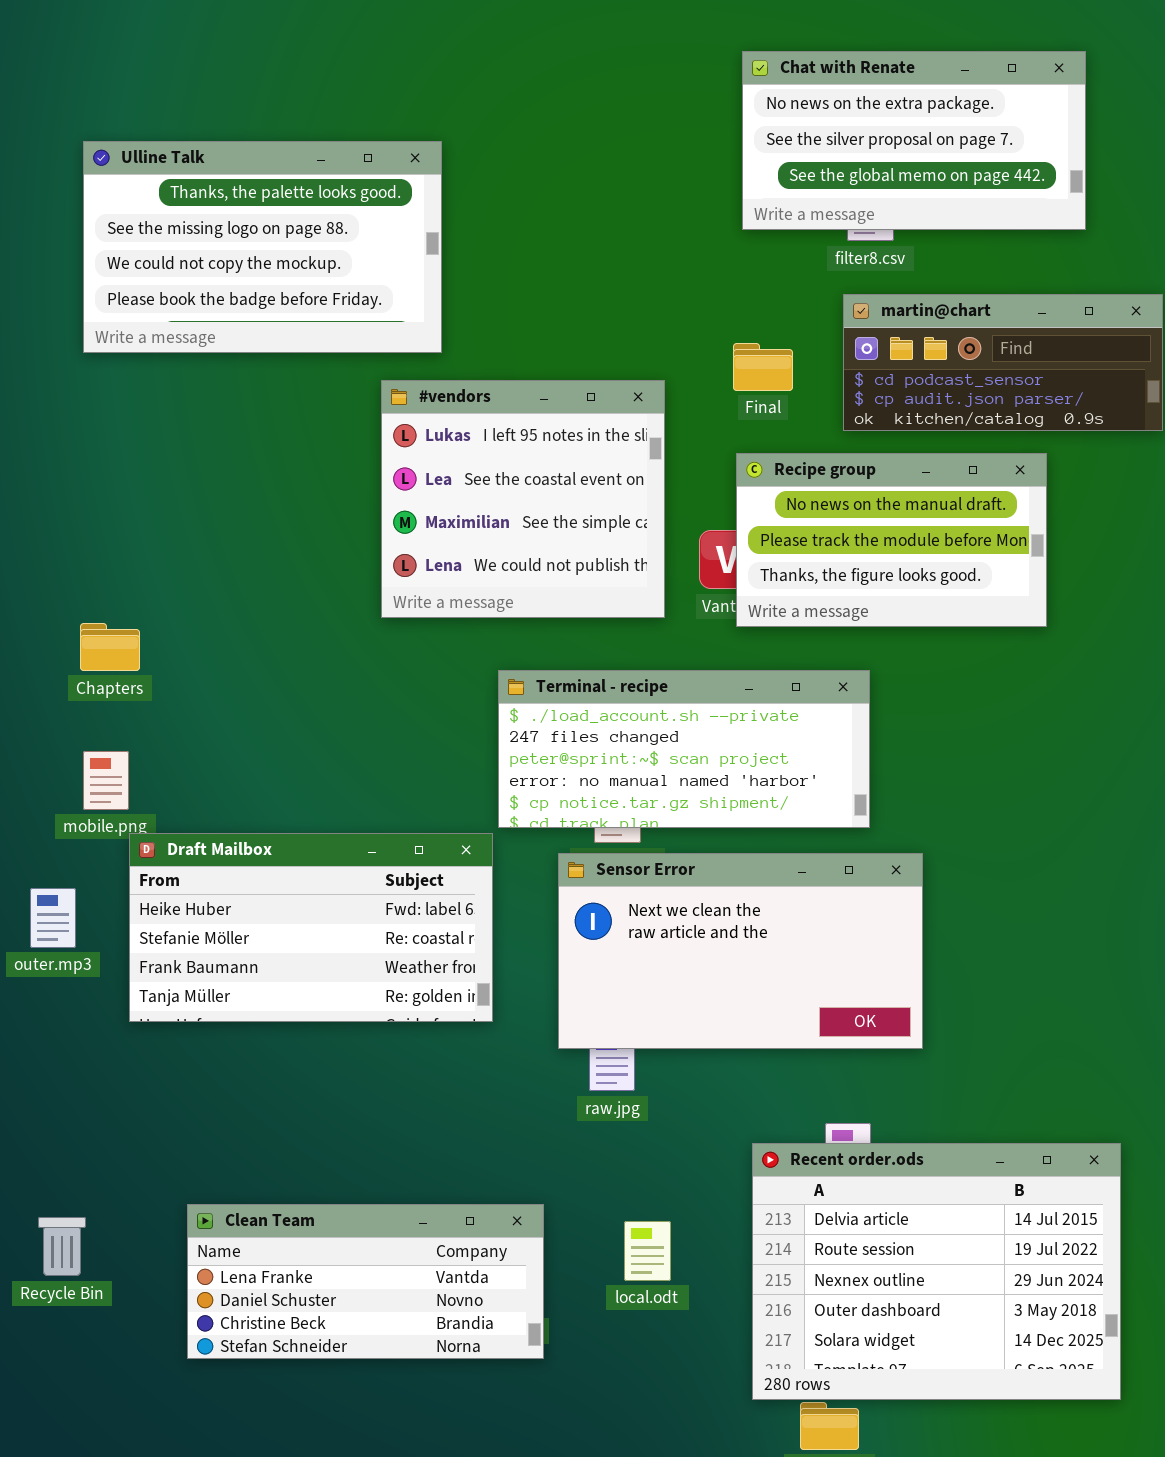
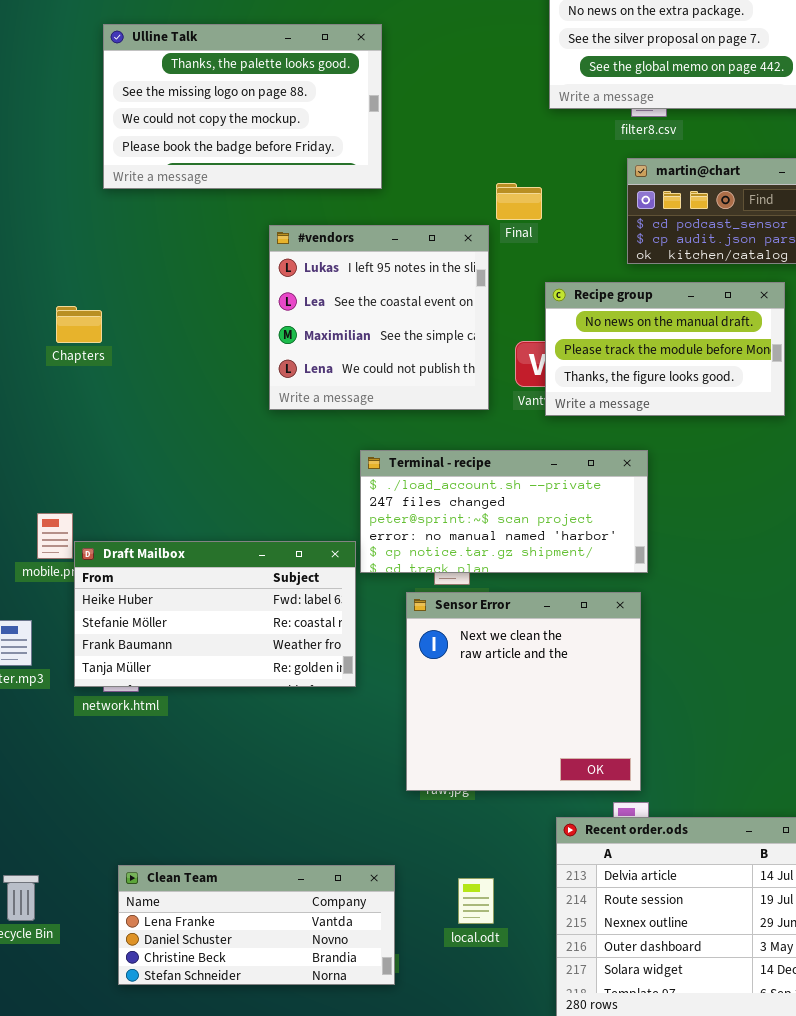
Ulline Talk: [83,141,442,353] -> [103,24,382,189], moved
Final: [733,343,793,391] -> [496,183,542,220], moved
Chapters: [80,623,140,671] -> [56,306,102,343], moved
Draft Mailbox: [129,833,493,1022] -> [74,541,356,687], moved
Sensor Error: [558,853,923,1049] -> [406,592,641,791], resized

